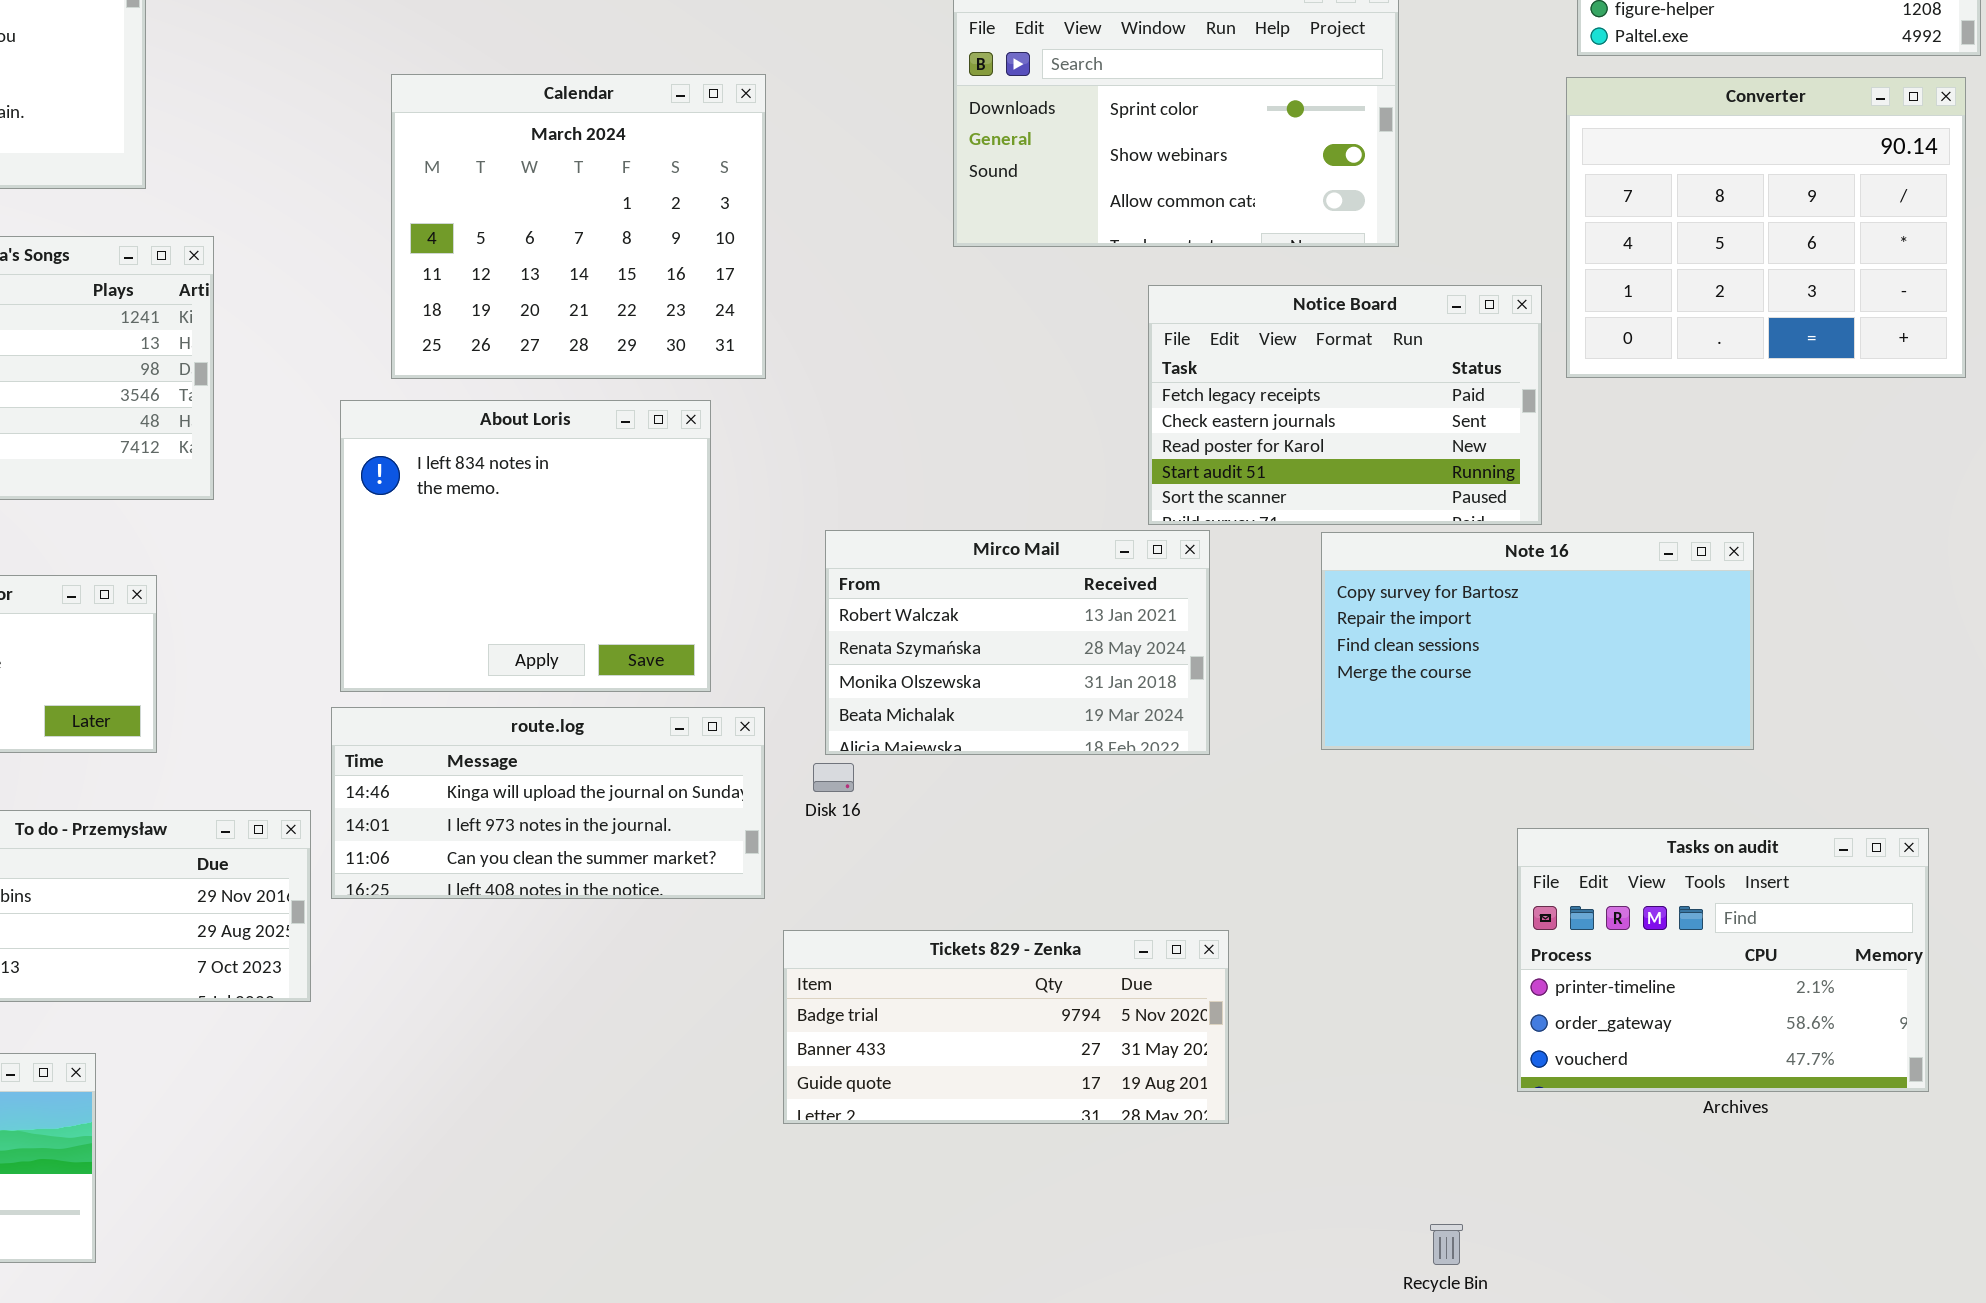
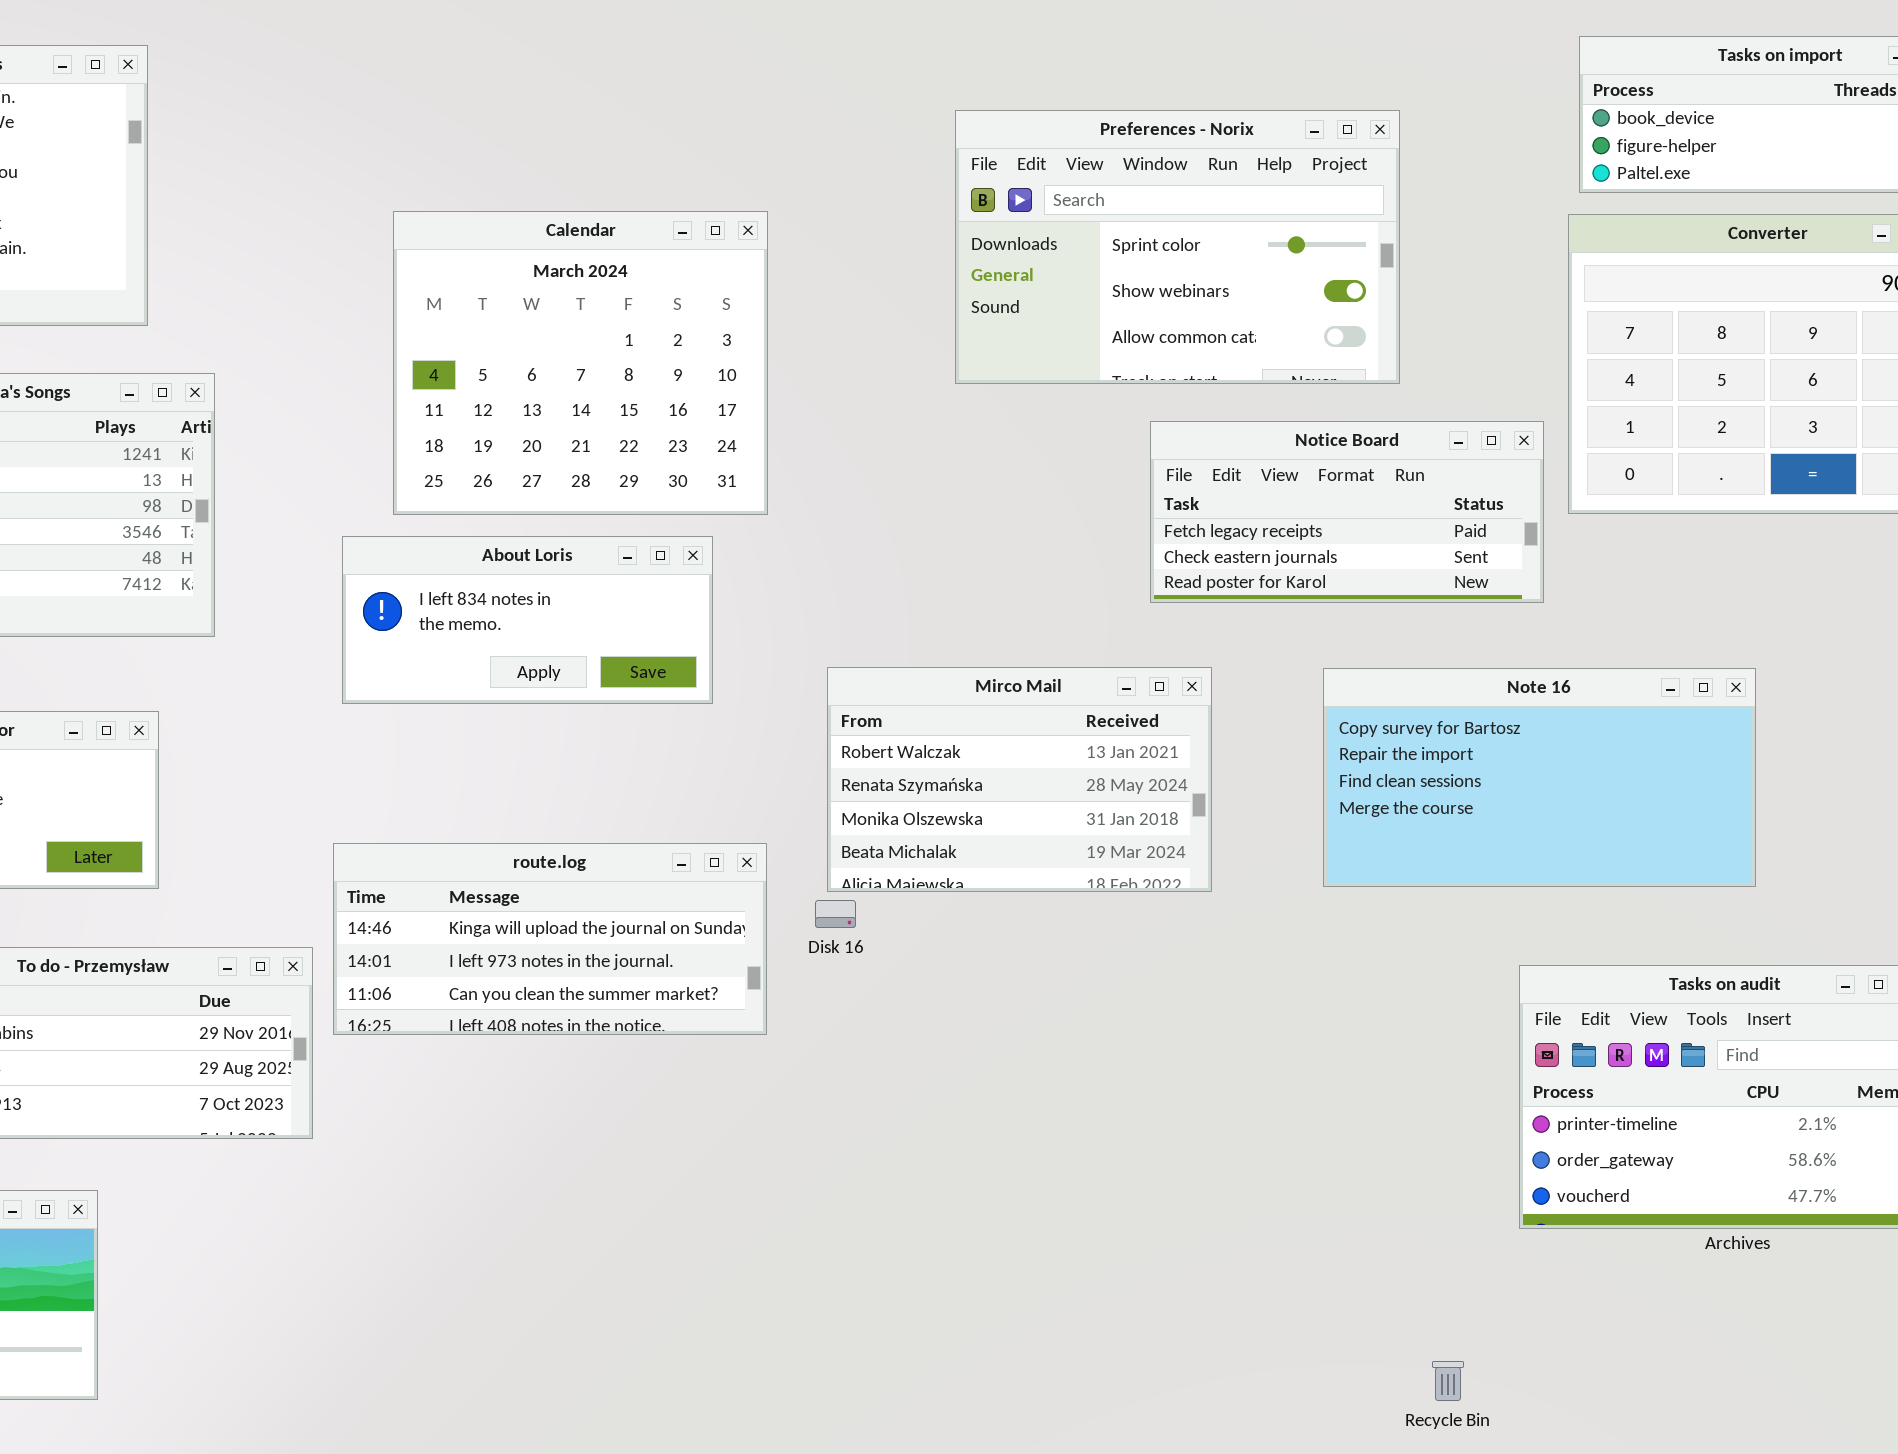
Notice Board: [1148,285,1542,525] -> [1150,421,1544,603], resized
About Loris: [340,400,711,692] -> [342,536,713,704], resized
Tickets 829 - Zenka: [783,930,1229,1124] -> none, closed

